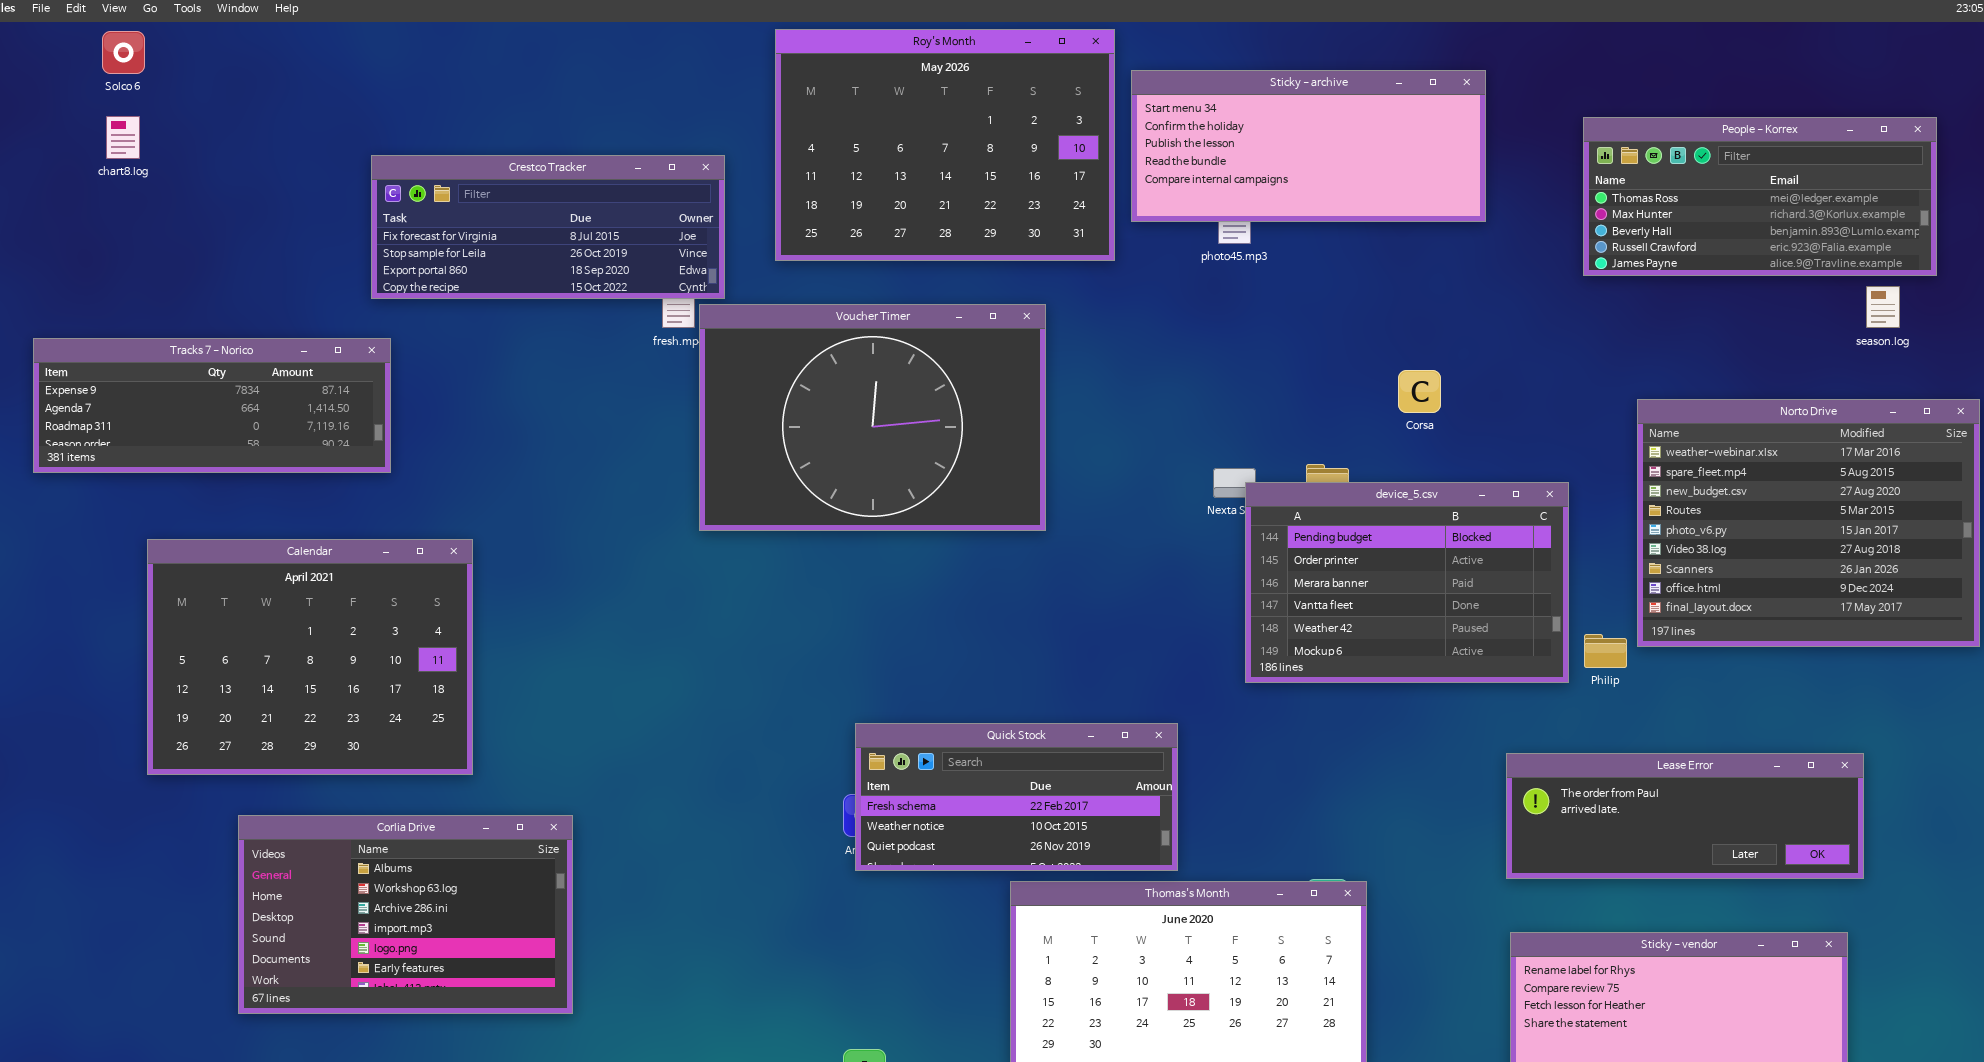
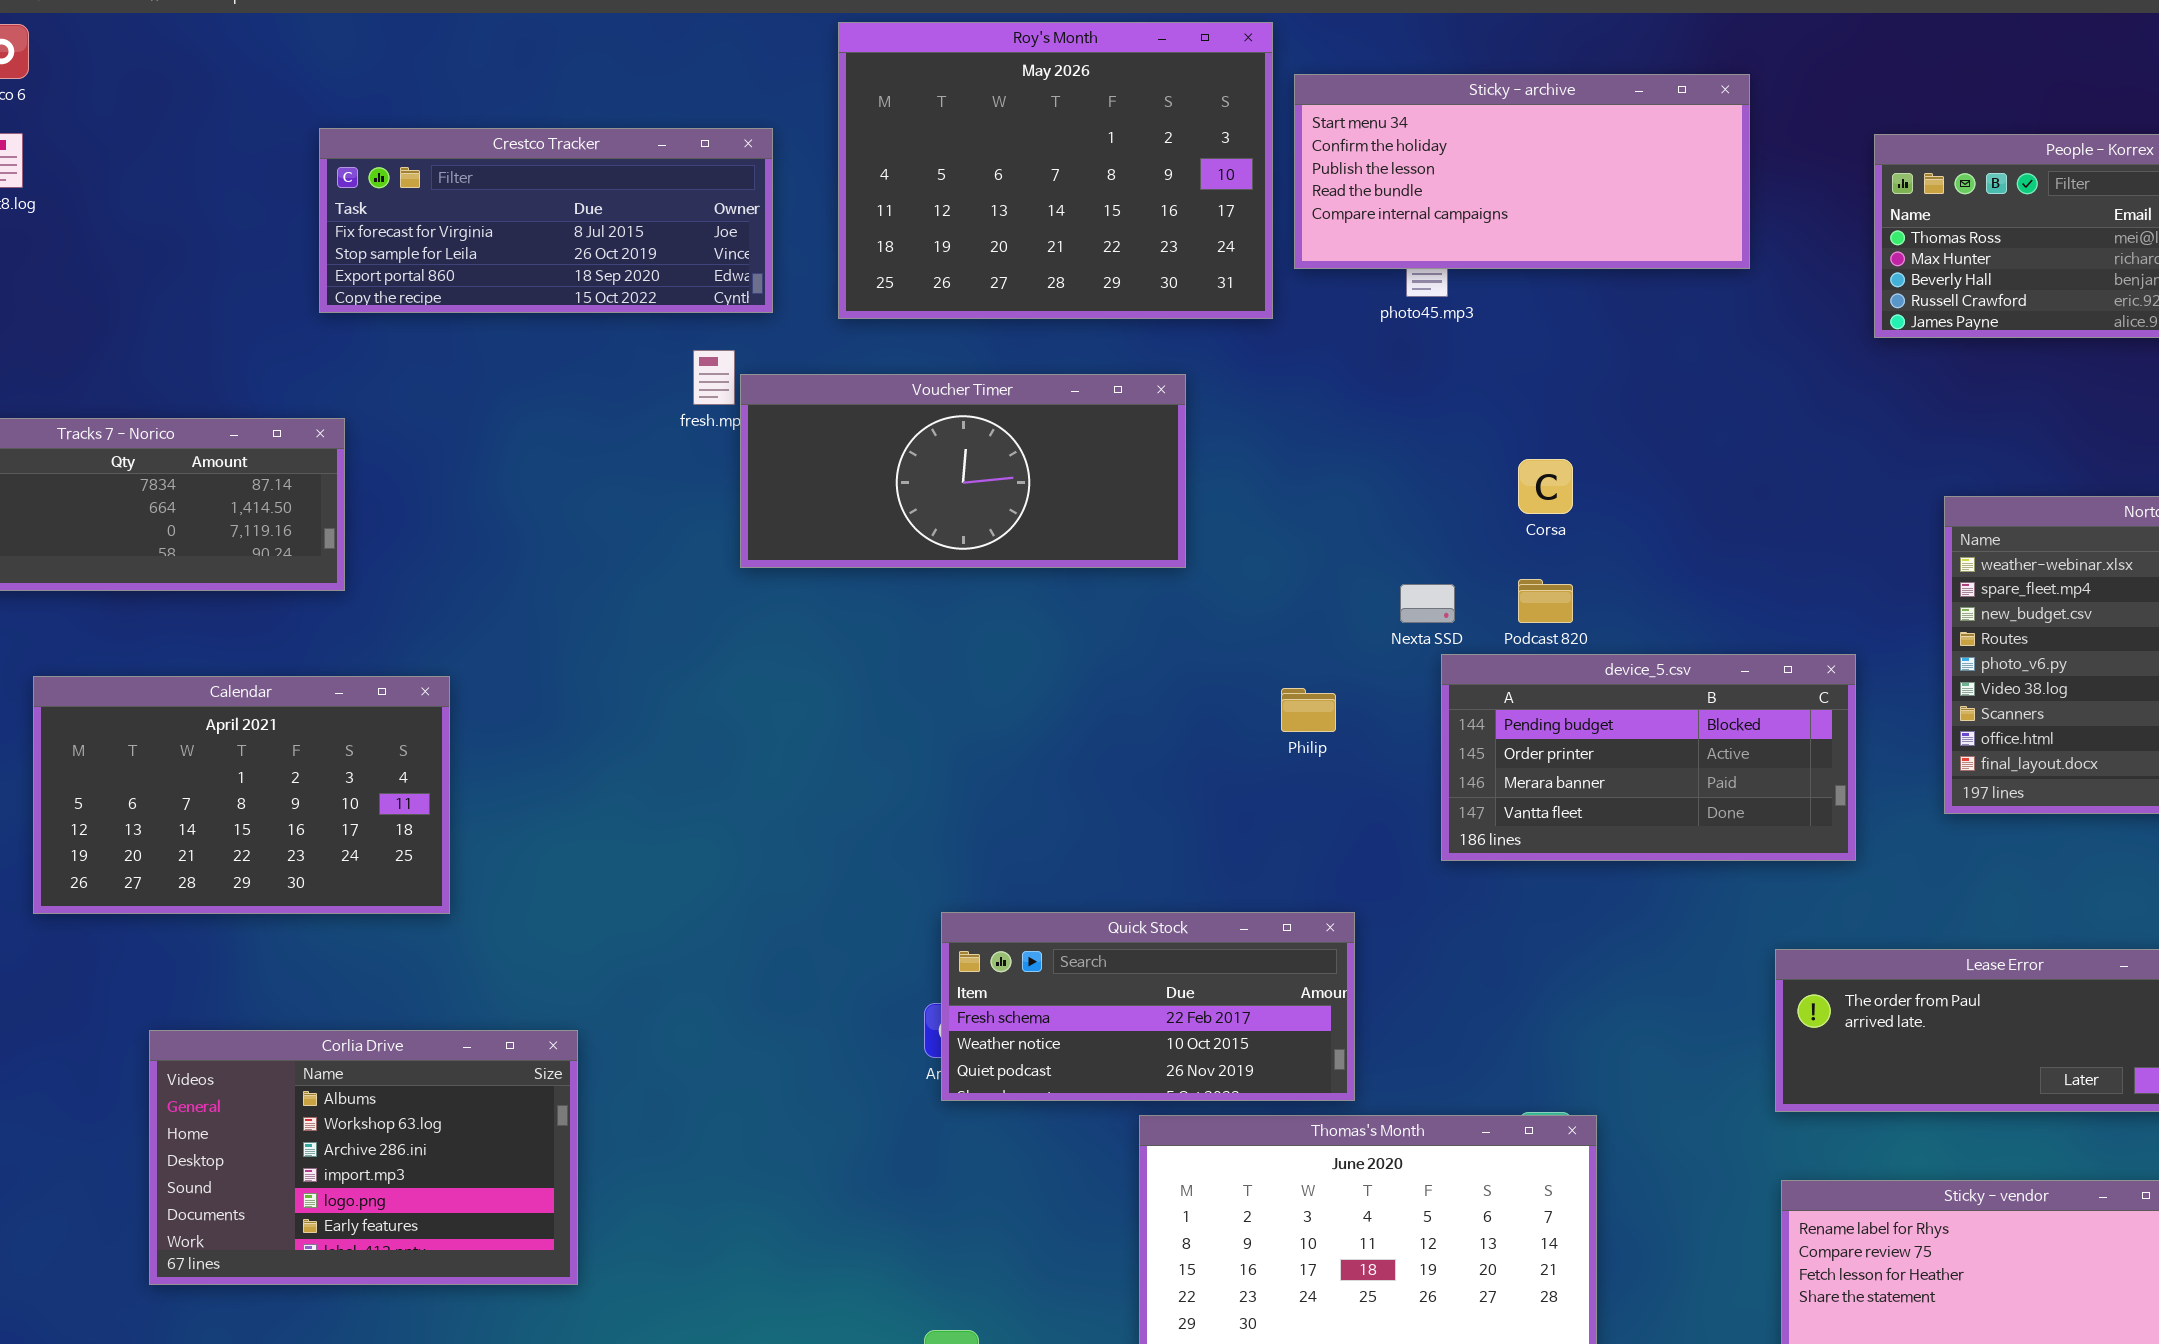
Crestco Tracker: [371,155,725,299] -> [319,128,773,313], moved
Voucher Timer: [699,304,1046,531] -> [740,374,1186,568], resized
Corsa: [1398,370,1441,413] -> [1518,459,1573,514], moved
device_5.csv: [1245,482,1569,683] -> [1441,654,1856,861], resized
Calendar: [147,539,473,775] -> [33,676,450,914], resized
Philip: [1584,634,1627,668] -> [1281,688,1336,732], moved

